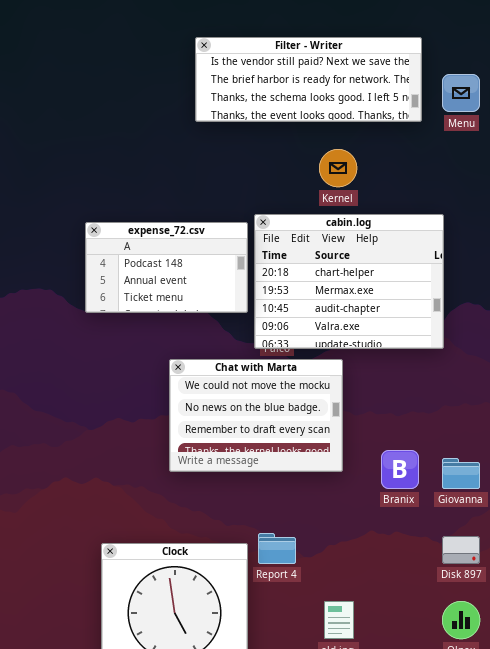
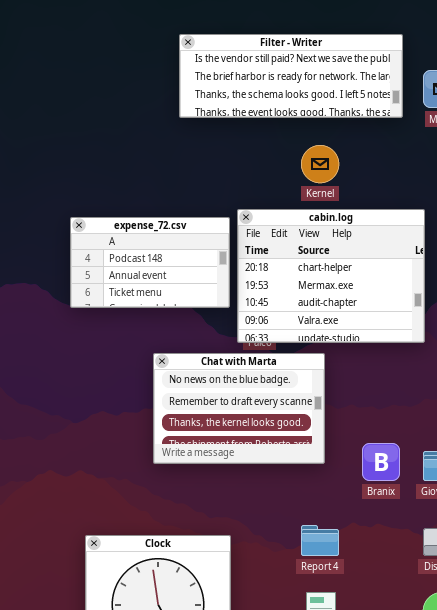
Chat with Marta: [169,359,343,472] -> [153,353,325,464], scrolled down 1 row
Report 4: [258,533,296,564] -> [301,525,339,556], moved

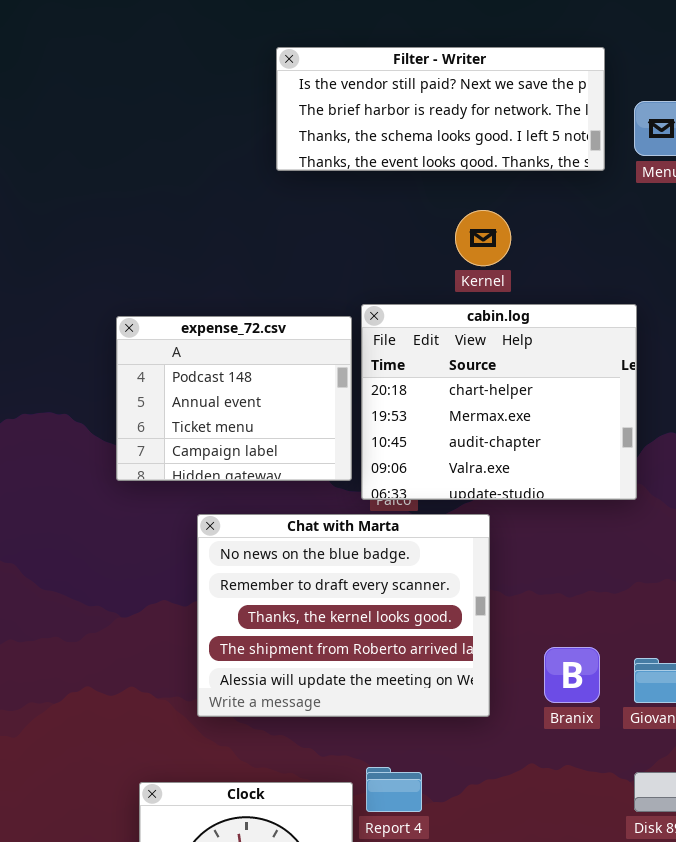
expense_72.csv: [70,217,230,308] -> [116,316,352,481], resized
Chat with Marta: [153,353,325,464] -> [197,514,490,717], resized
Report 4: [301,525,339,556] -> [366,767,422,812], moved

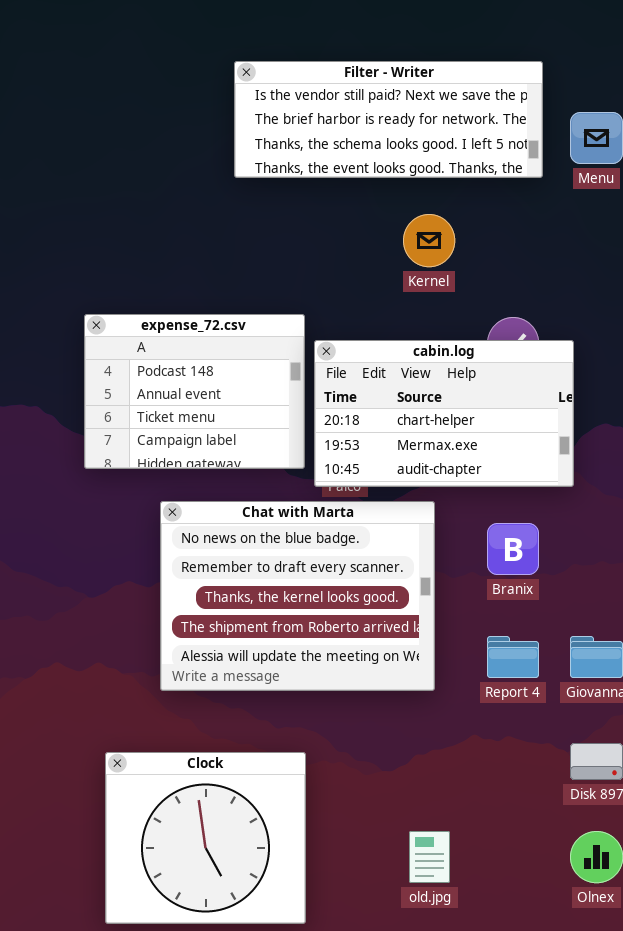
cabin.log: [361,304,637,500] -> [314,340,574,487], resized
Branix: [544,647,600,703] -> [487,523,539,575], moved
Report 4: [366,767,422,812] -> [487,636,539,678], moved

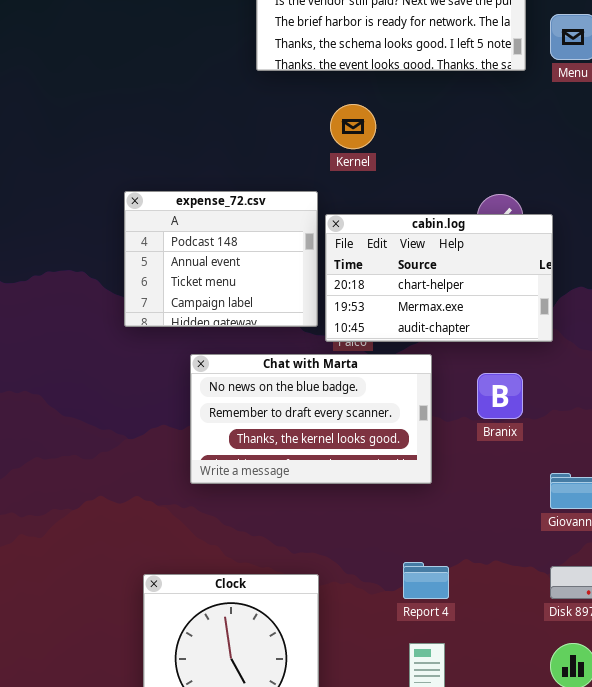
Kernel: [403,214,455,267] -> [330,104,376,149], moved
Chat with Marta: [160,501,435,691] -> [190,354,432,484], resized
Report 4: [487,636,539,678] -> [403,562,449,599], moved

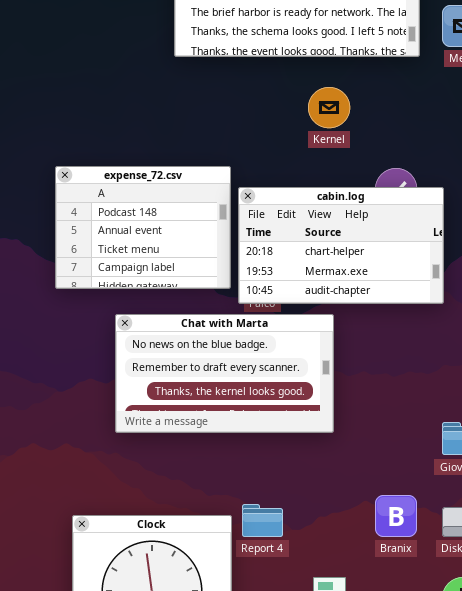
Kernel: [330,104,376,149] -> [308,87,350,128], moved
Branix: [477,373,523,419] -> [375,495,417,537], moved
Report 4: [403,562,449,599] -> [242,504,283,537], moved

